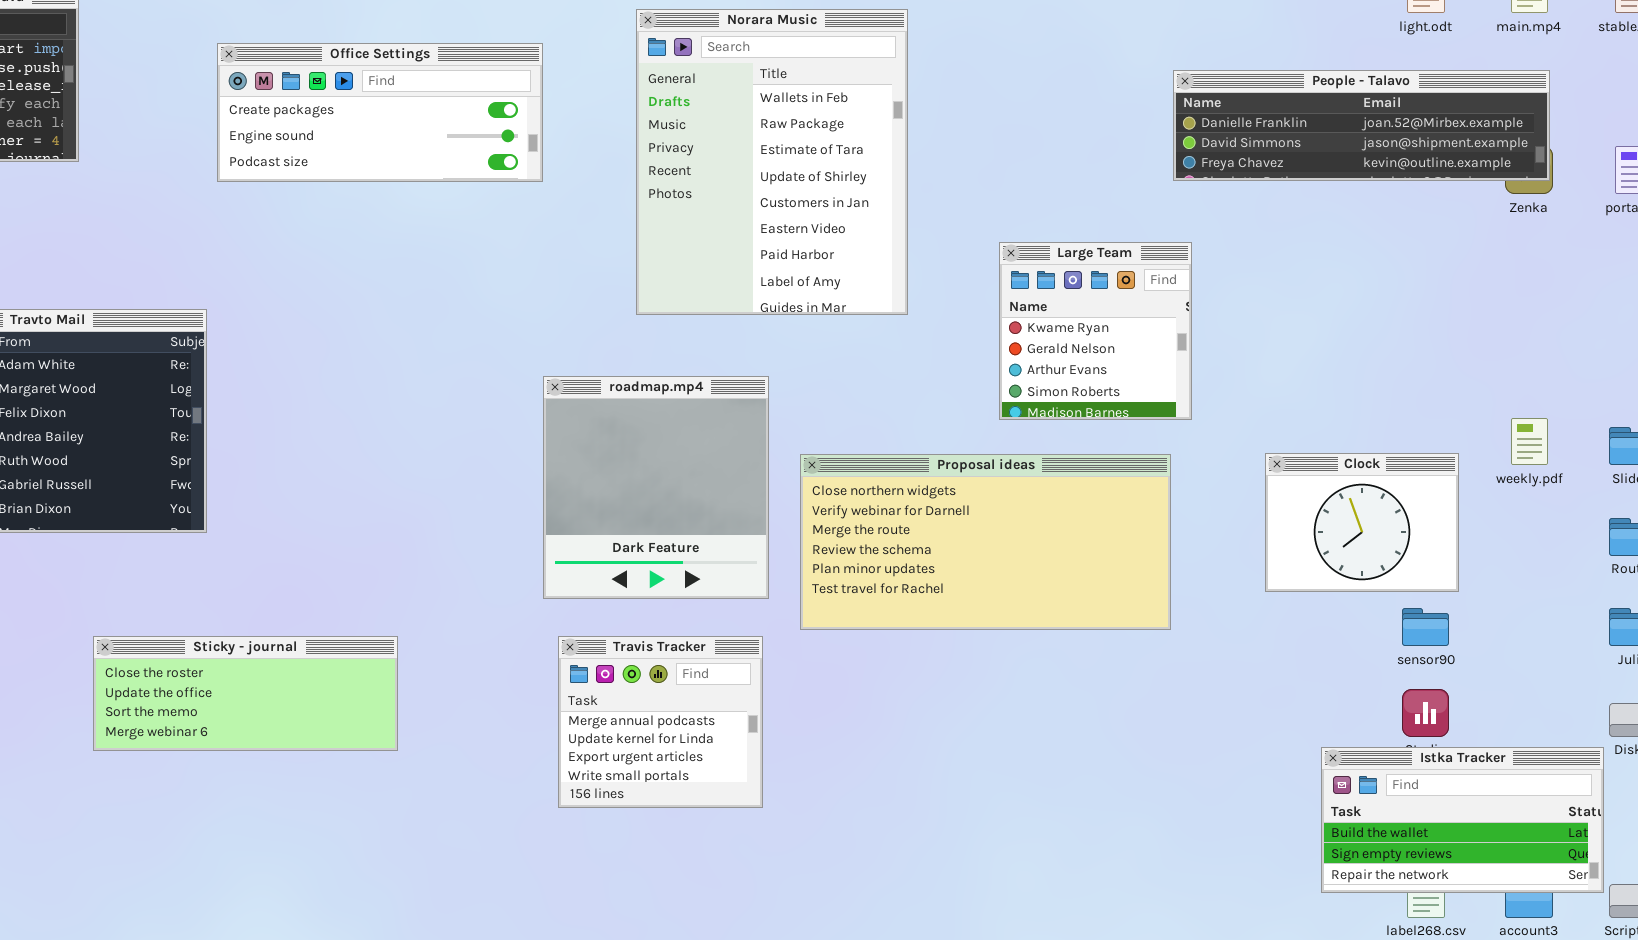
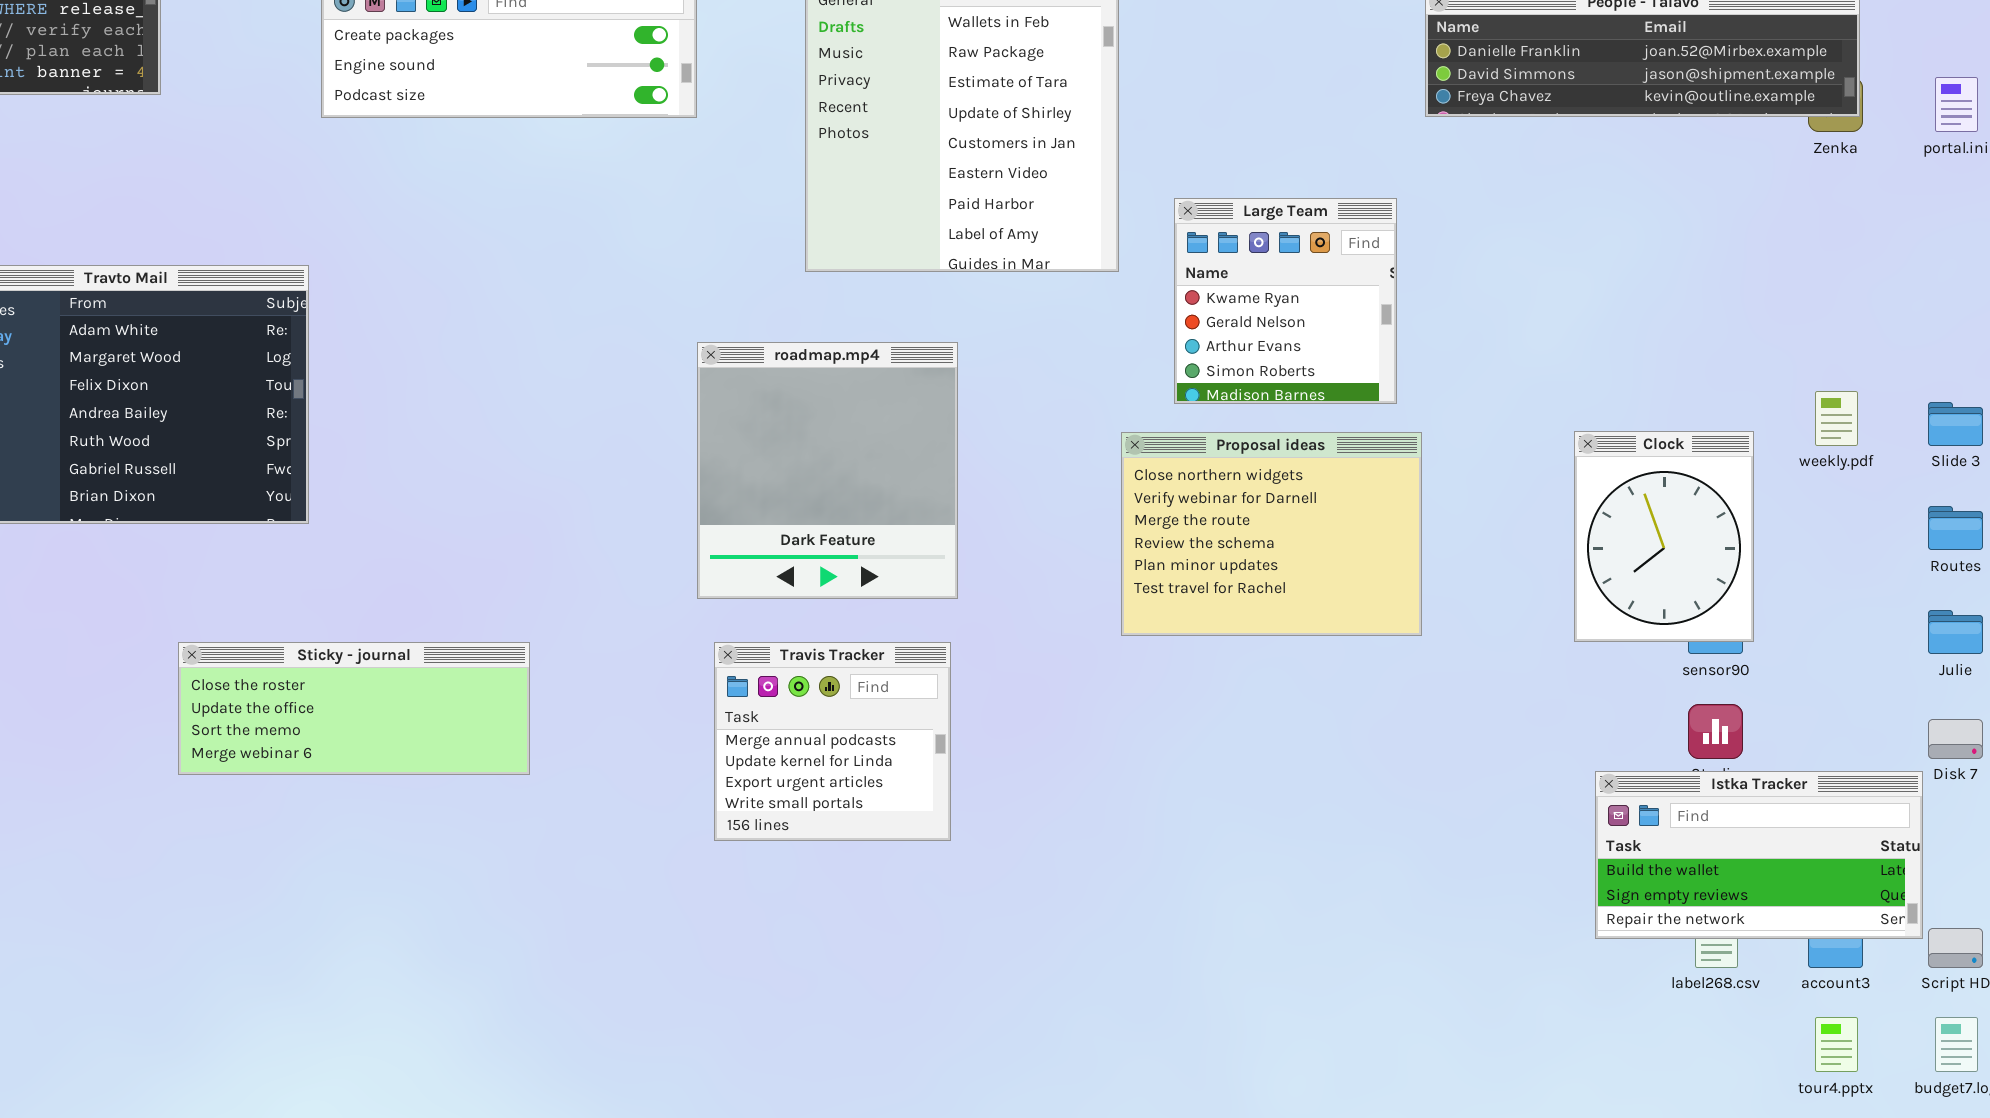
Large Team: [999,242,1192,420] -> [1174,198,1397,404], moved
Clock: [1265,453,1459,592] -> [1574,431,1754,642], resized
Proposal ideas: [800,454,1171,630] -> [1121,432,1422,636], resized

